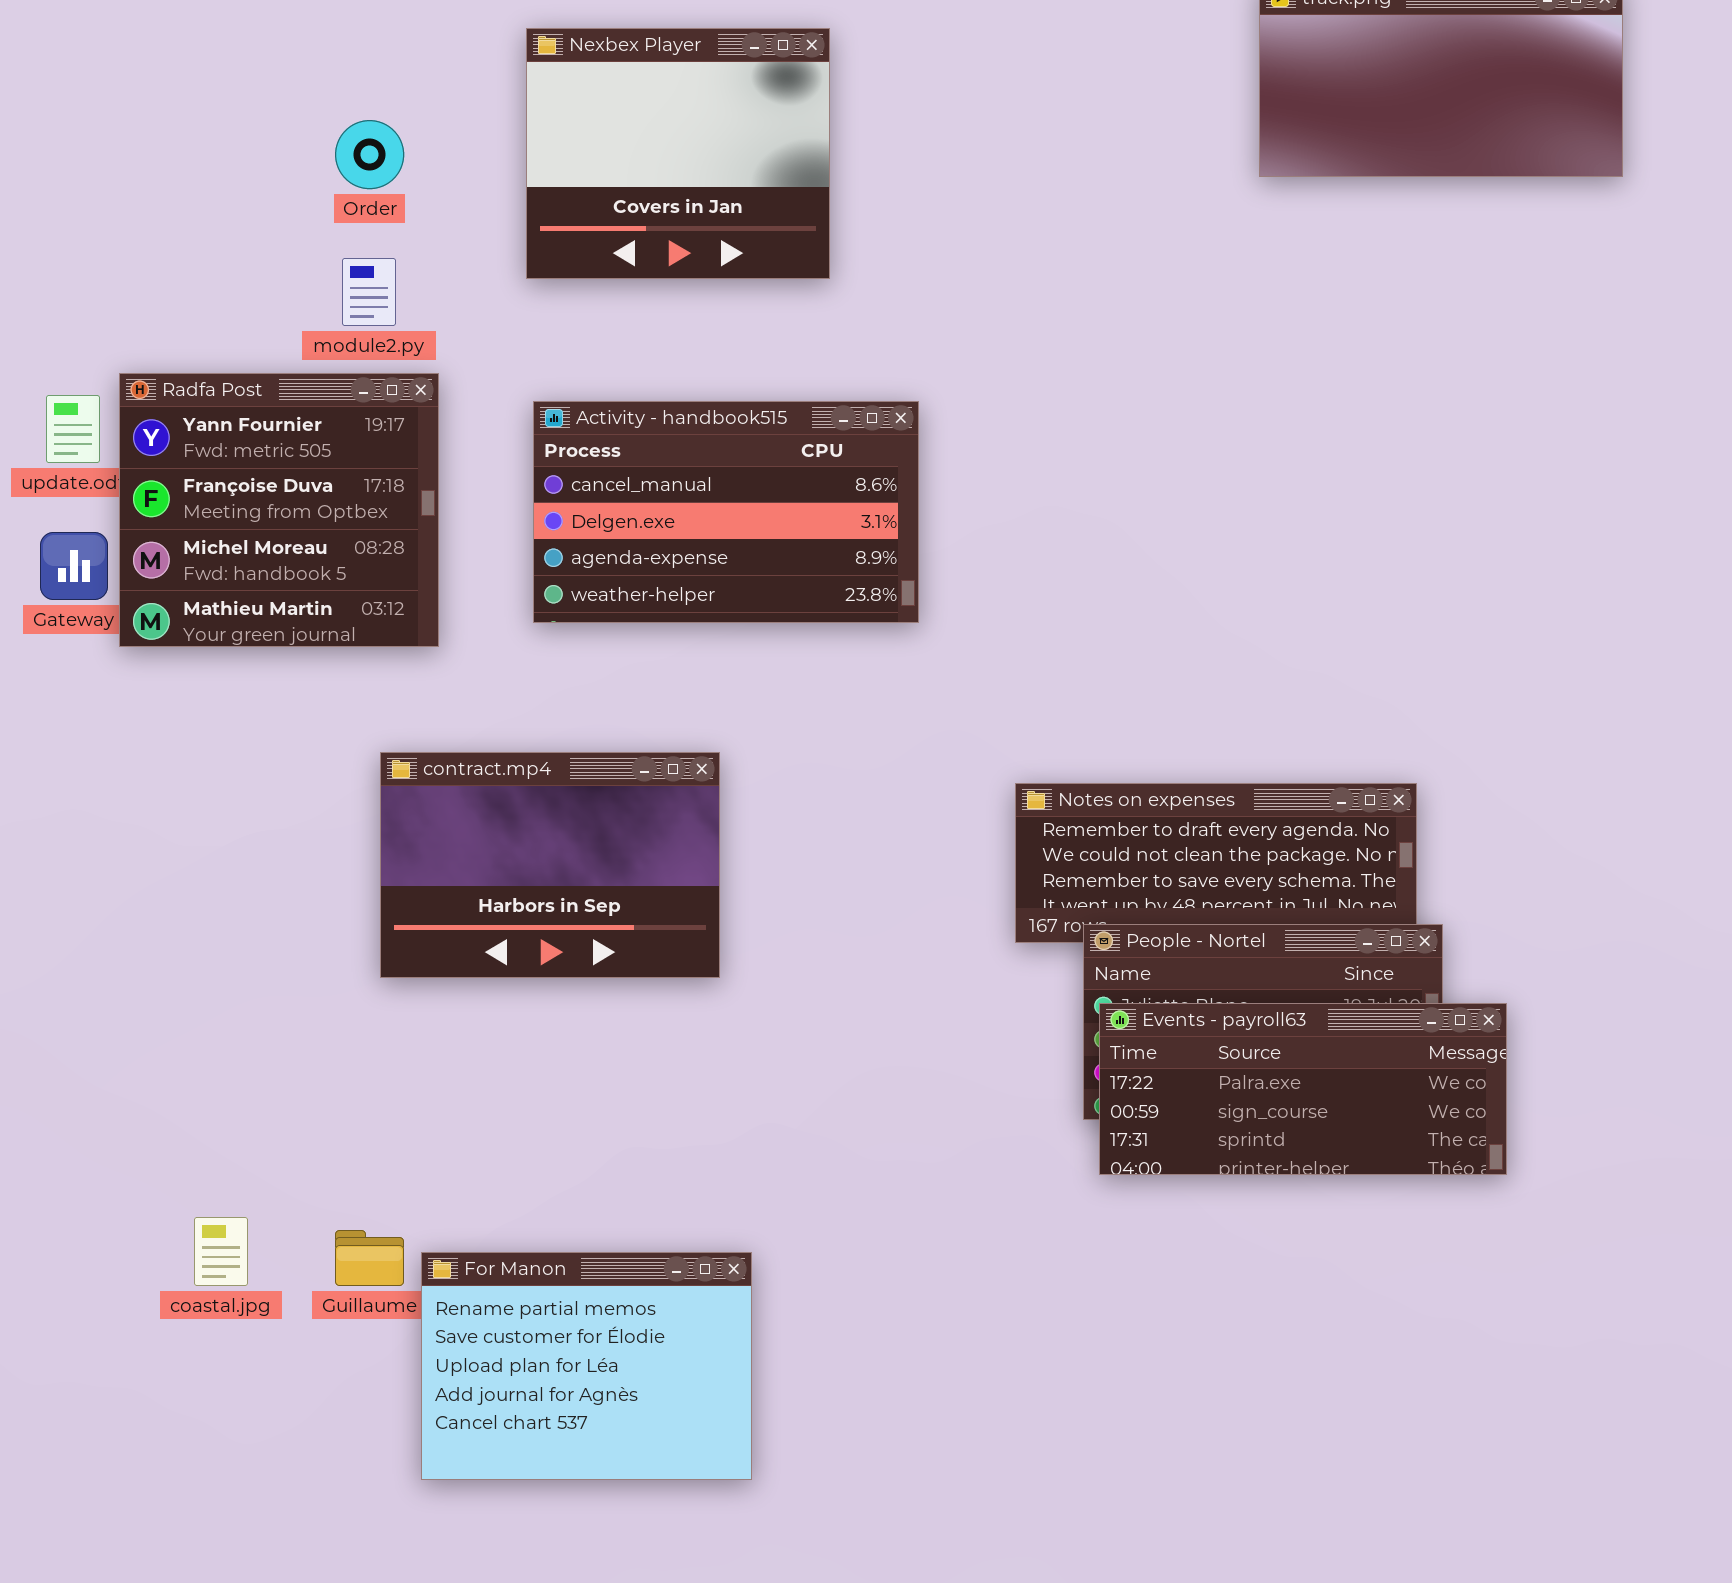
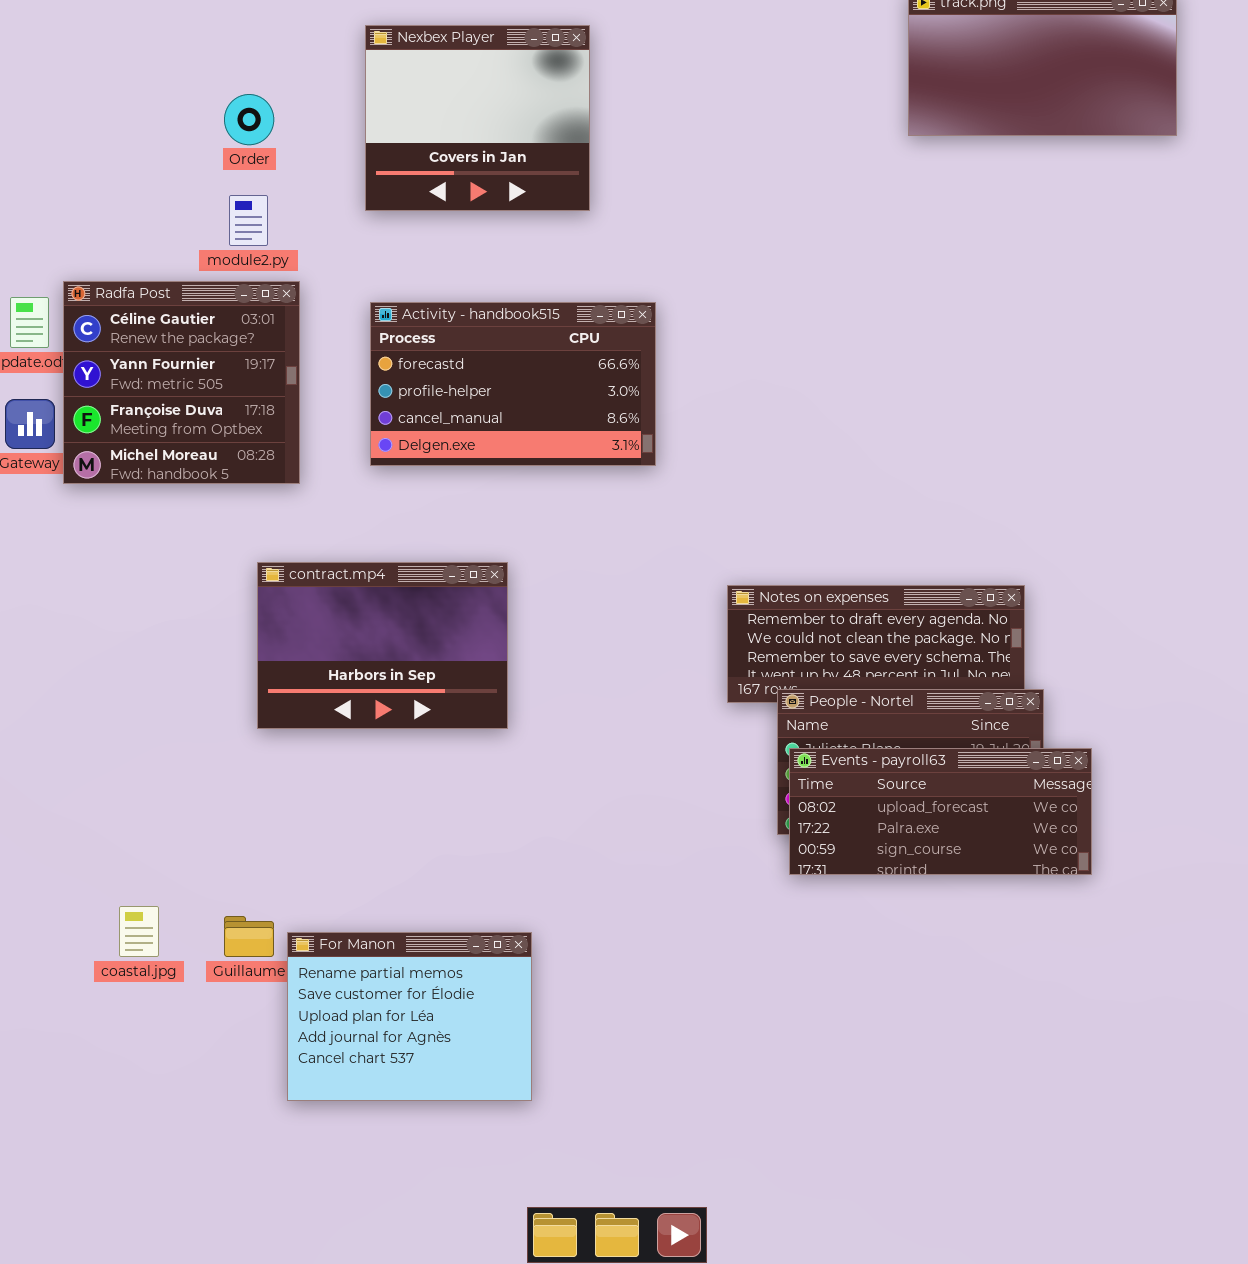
Radfa Post: [119,373,439,647] -> [63,281,300,484], scrolled up 1 row
Activity - handbook515: [533,401,919,623] -> [370,302,656,466], scrolled up 2 rows
Events - payroll63: [1099,1003,1507,1175] -> [789,748,1092,875], scrolled up 1 row

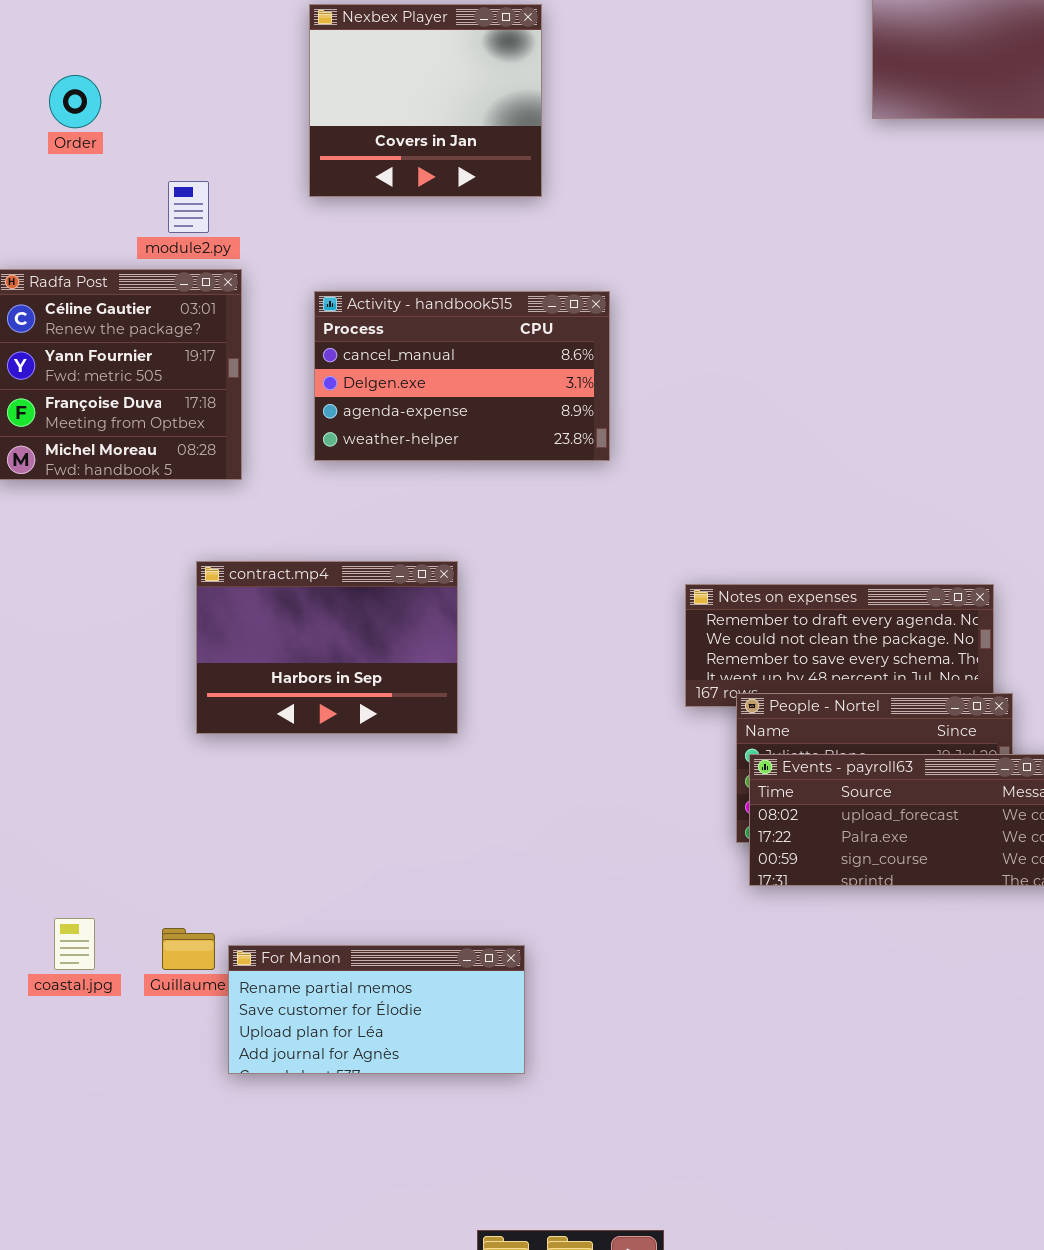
Order: [224,94,274,145] -> [49,75,101,128], moved
Activity - handbook515: [370,302,656,466] -> [314,291,610,461], scrolled down 2 rows
For Manon: [287,932,532,1101] -> [228,945,525,1074], resized

